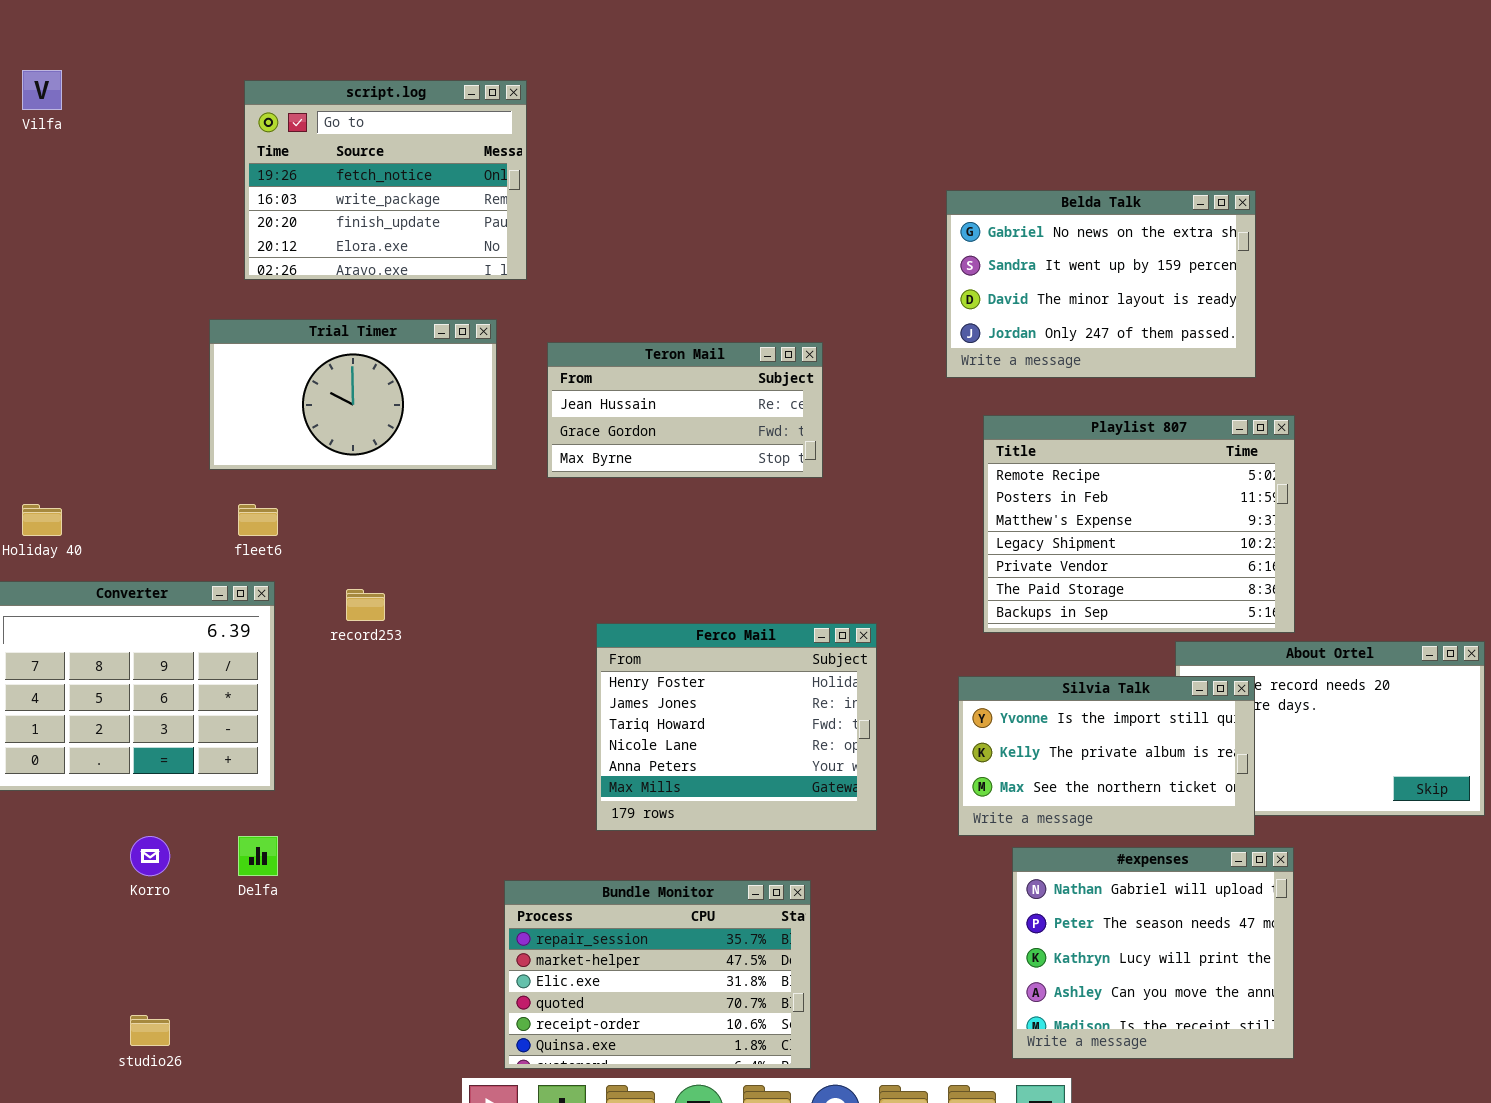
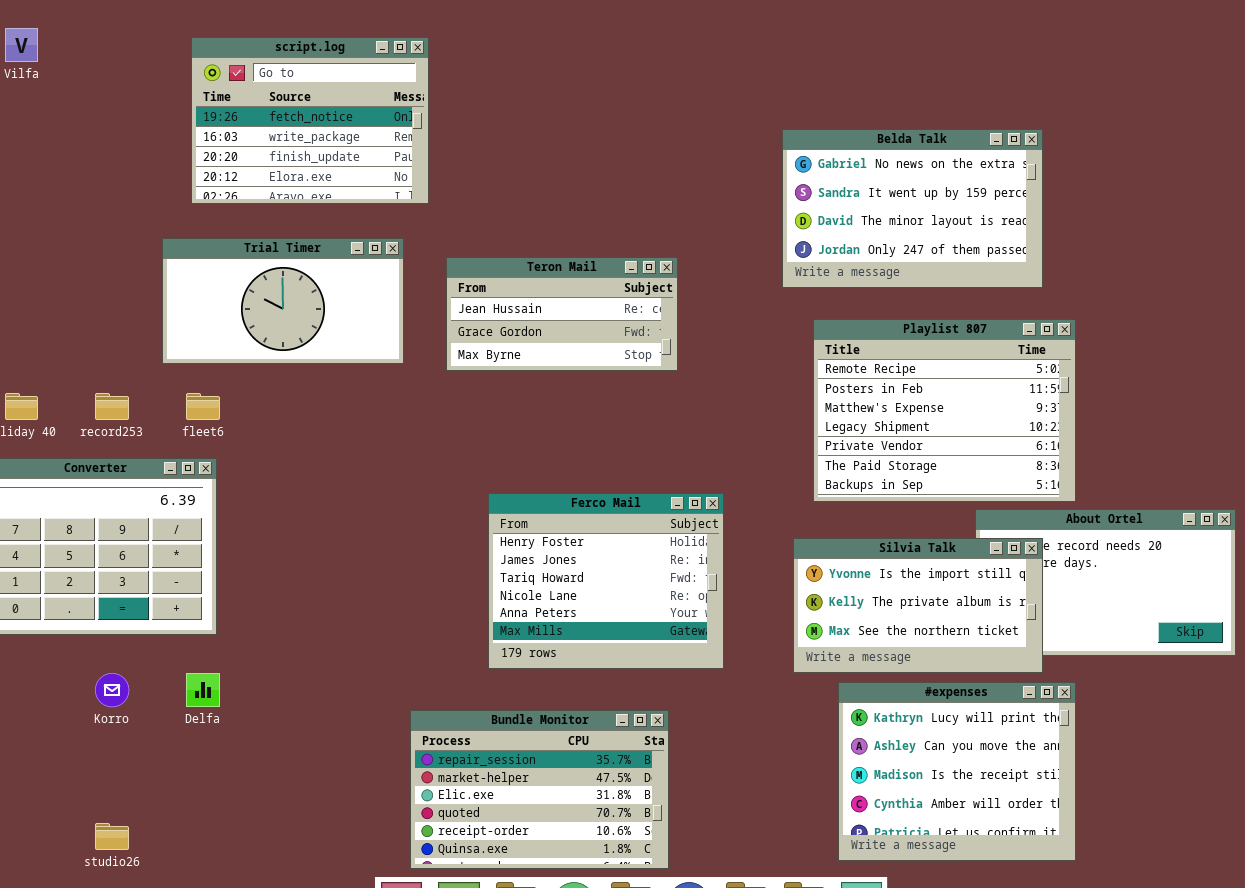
record253: [346,589,385,621] -> [95,393,129,420], moved
#expenses: [1012,847,1294,1059] -> [838,682,1076,861], scrolled down 2 rows

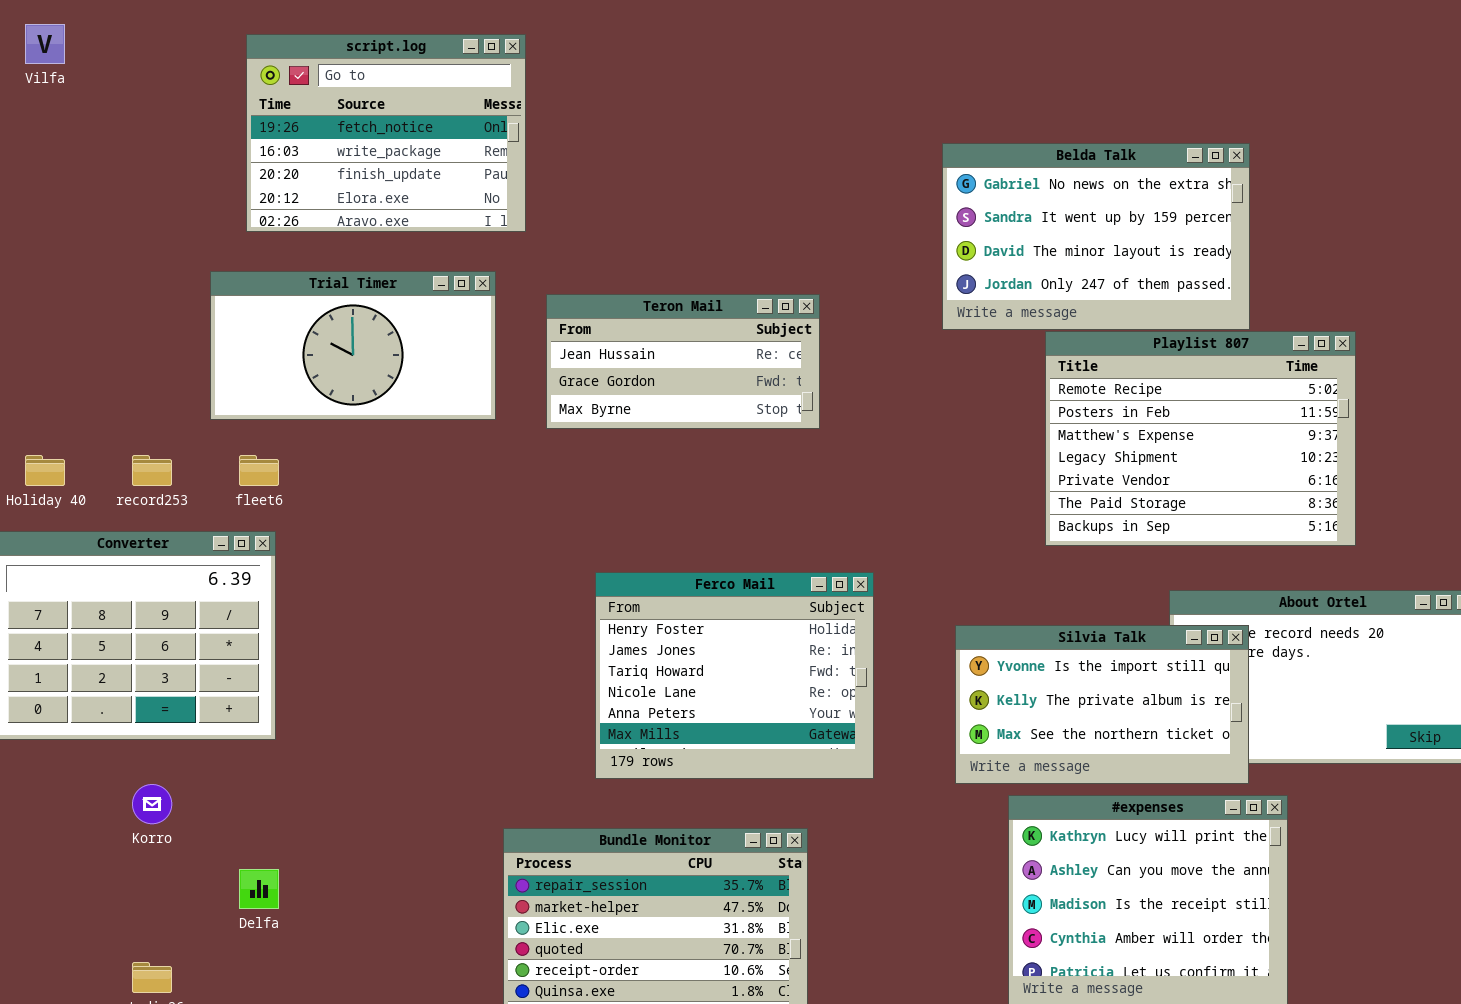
Playlist 807: [813,319,1076,502] -> [1045,331,1356,546], moved
Delfa: [186,673,220,707] -> [239,869,279,909], moved

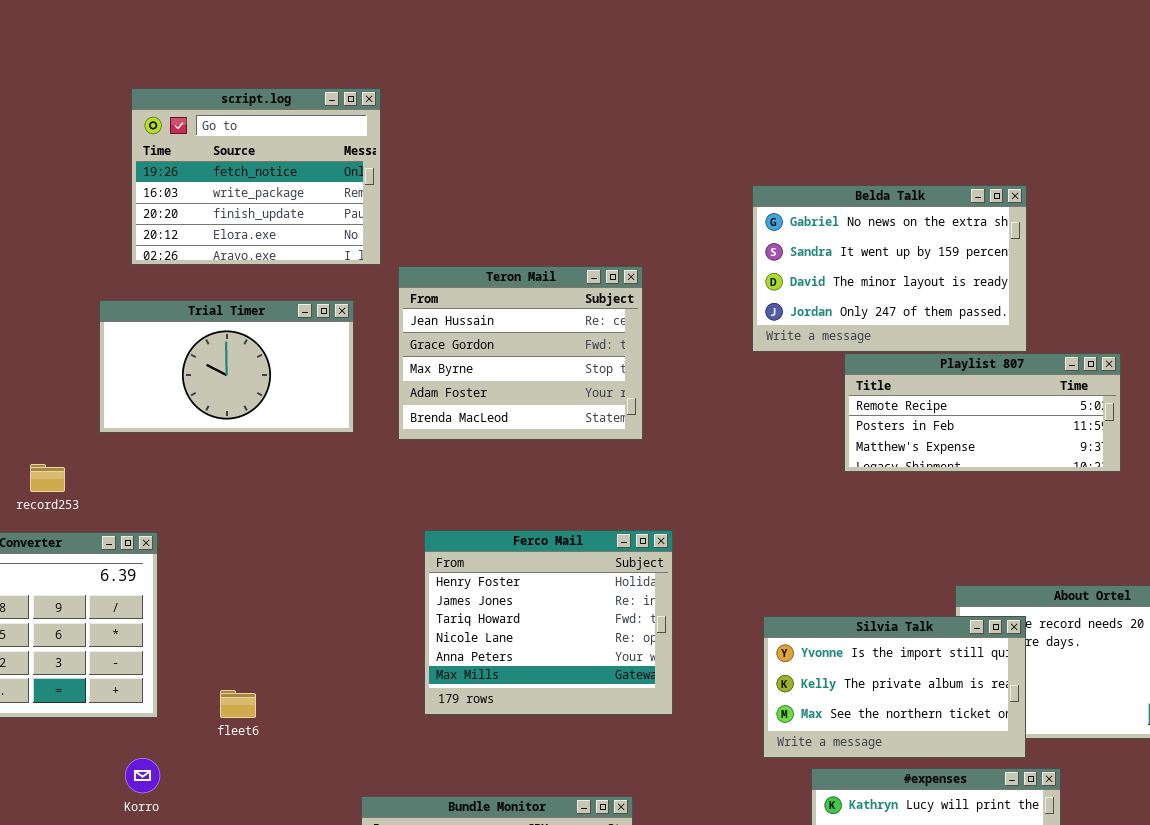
Teron Mail: [546,294,820,429] -> [398,266,643,440], resized
Playlist 807: [1045,331,1356,546] -> [844,353,1121,472], resized
fleet6: [239,455,279,486] -> [220,690,256,718], moved
Ferco Mail: [595,572,874,779] -> [424,530,673,715], moved
Korro: [132,784,172,824] -> [125,758,160,793], moved

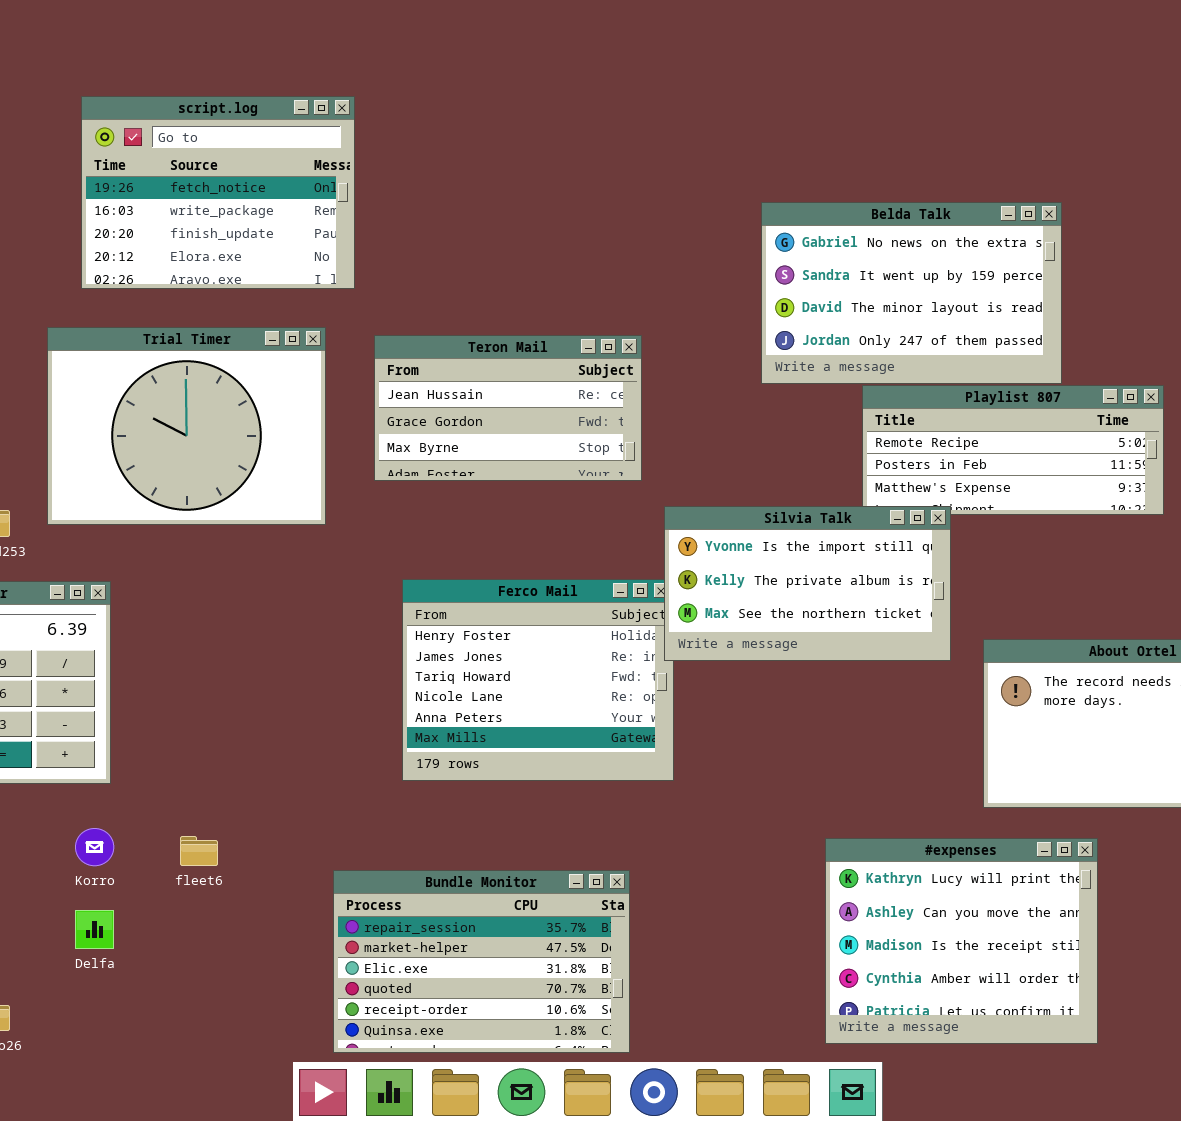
Teron Mail: [398,266,643,440] -> [374,335,642,481], resized
Trial Timer: [99,300,354,433] -> [47,327,326,525], resized
Silvia Talk: [763,616,1026,758] -> [664,506,951,661], moved
fleet6: [220,690,256,718] -> [180,836,218,866], moved

